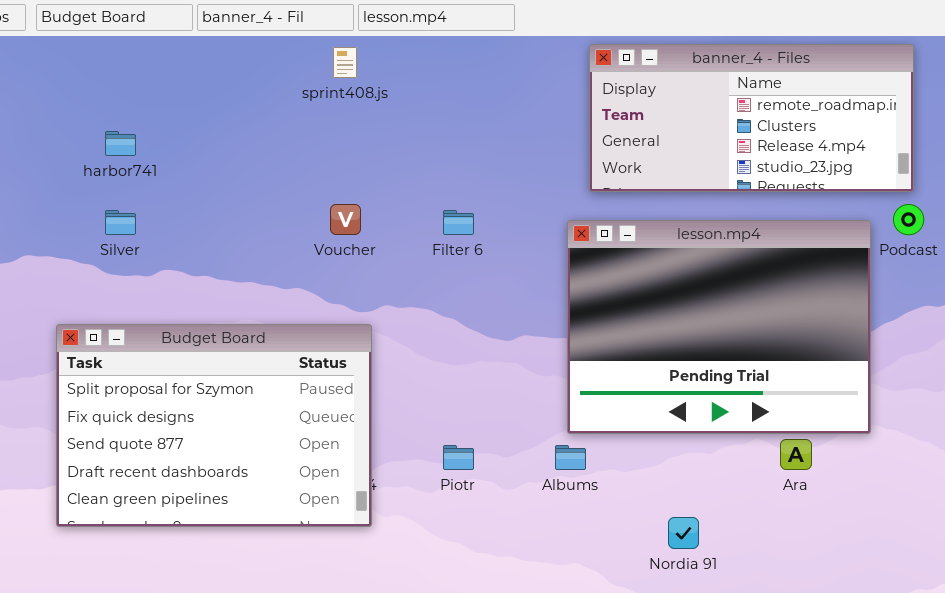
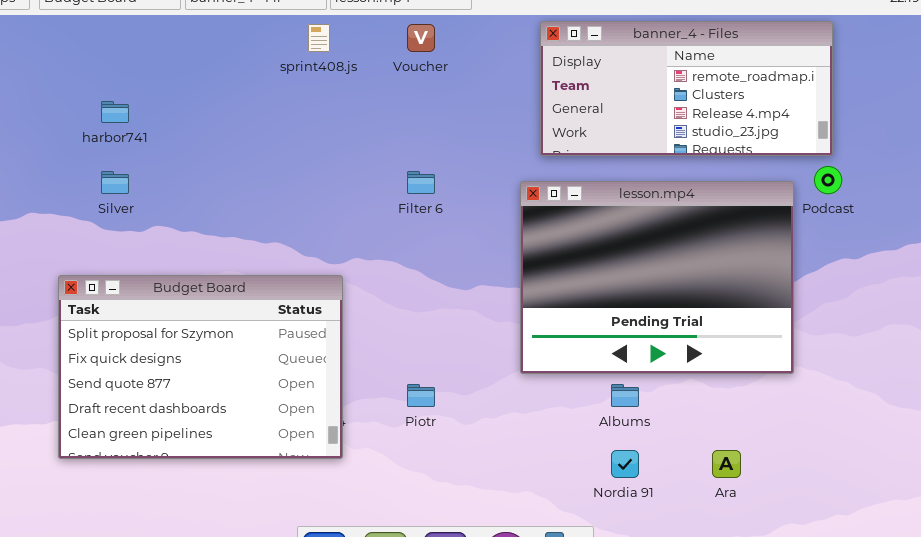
Voucher: [330,204,361,235] -> [407,24,435,52], moved
Ara: [780,439,812,470] -> [712,450,741,478], moved
Albums: [555,445,586,470] -> [611,384,639,407], moved

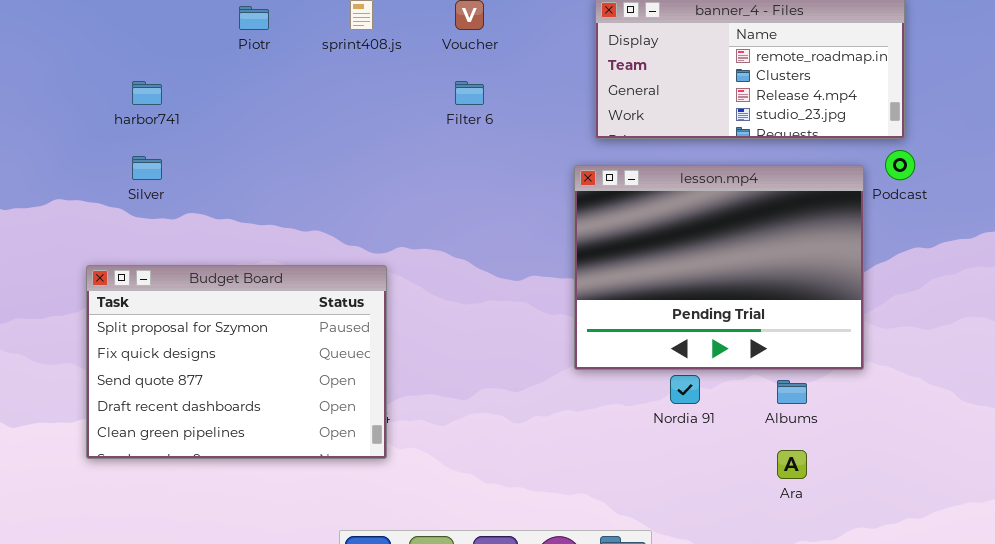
Filter 6: [407,171,435,194] -> [455,81,484,105], moved
Piotr: [407,384,435,407] -> [239,6,269,30], moved
Albums: [611,384,639,407] -> [777,380,807,404], moved
Nordia 91: [611,450,639,478] -> [670,375,700,404], moved

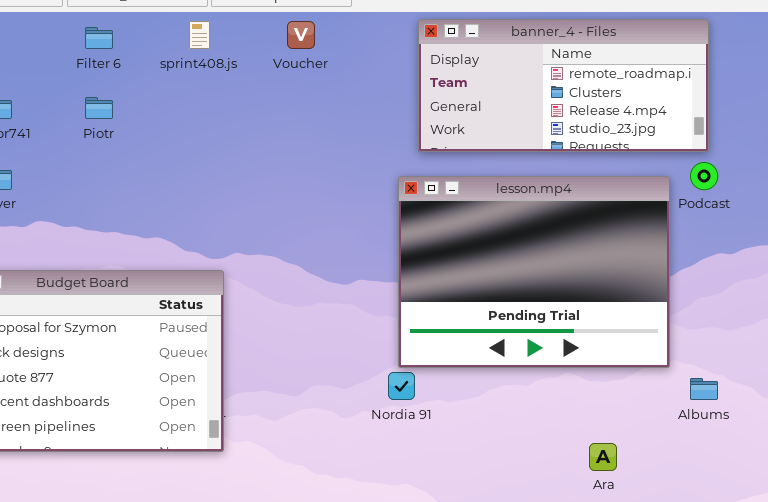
Piotr: [239,6,269,30] -> [85,97,113,119], moved
Filter 6: [455,81,484,105] -> [85,27,113,49], moved
Nordia 91: [670,375,700,404] -> [388,372,415,400], moved
Albums: [777,380,807,404] -> [690,378,718,400], moved

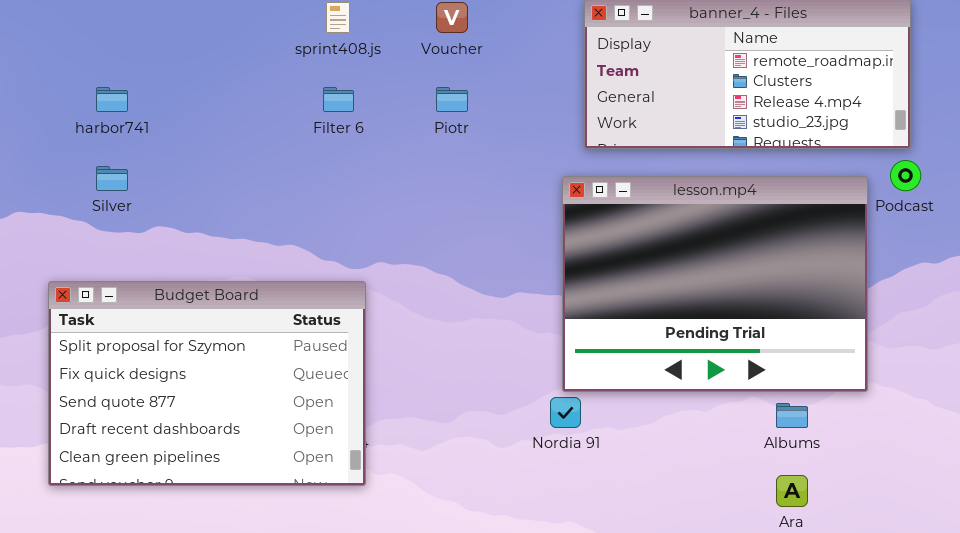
Filter 6: [85,27,113,49] -> [323,87,354,112], moved
Piotr: [85,97,113,119] -> [436,87,468,112], moved
Albums: [690,378,718,400] -> [776,403,808,428], moved

